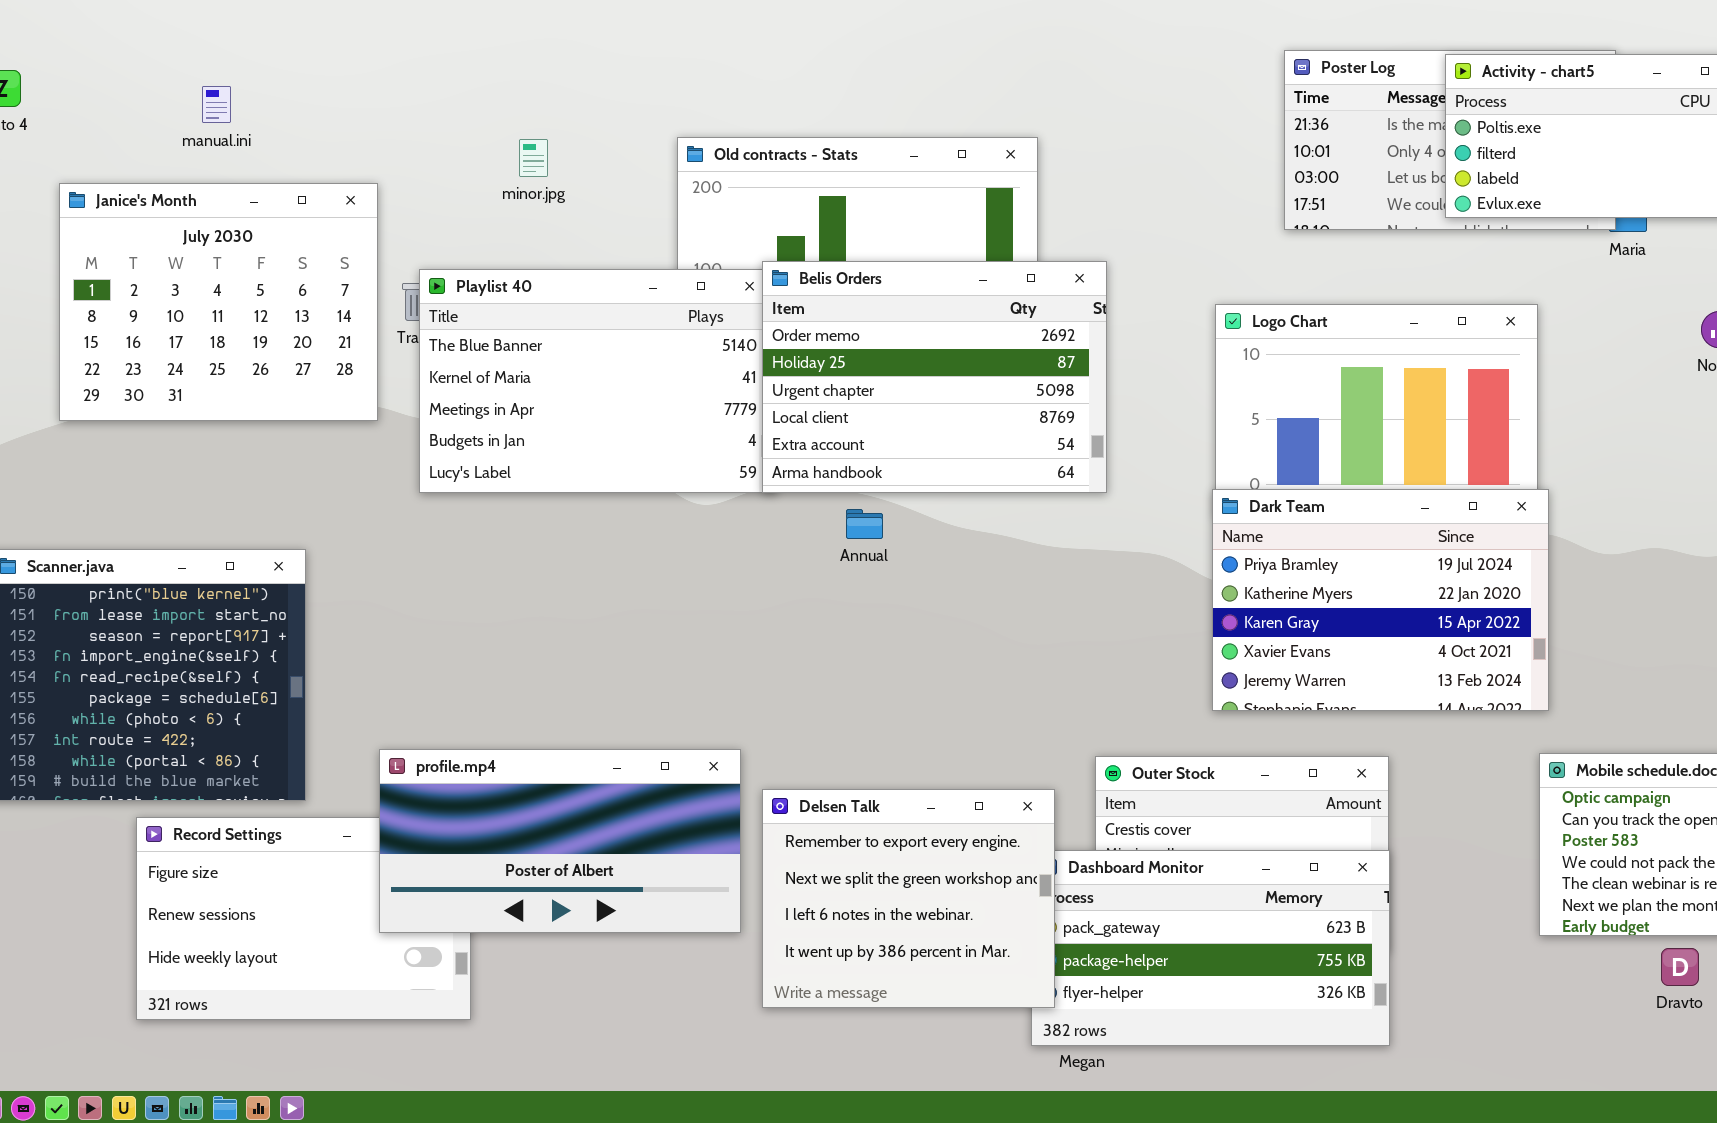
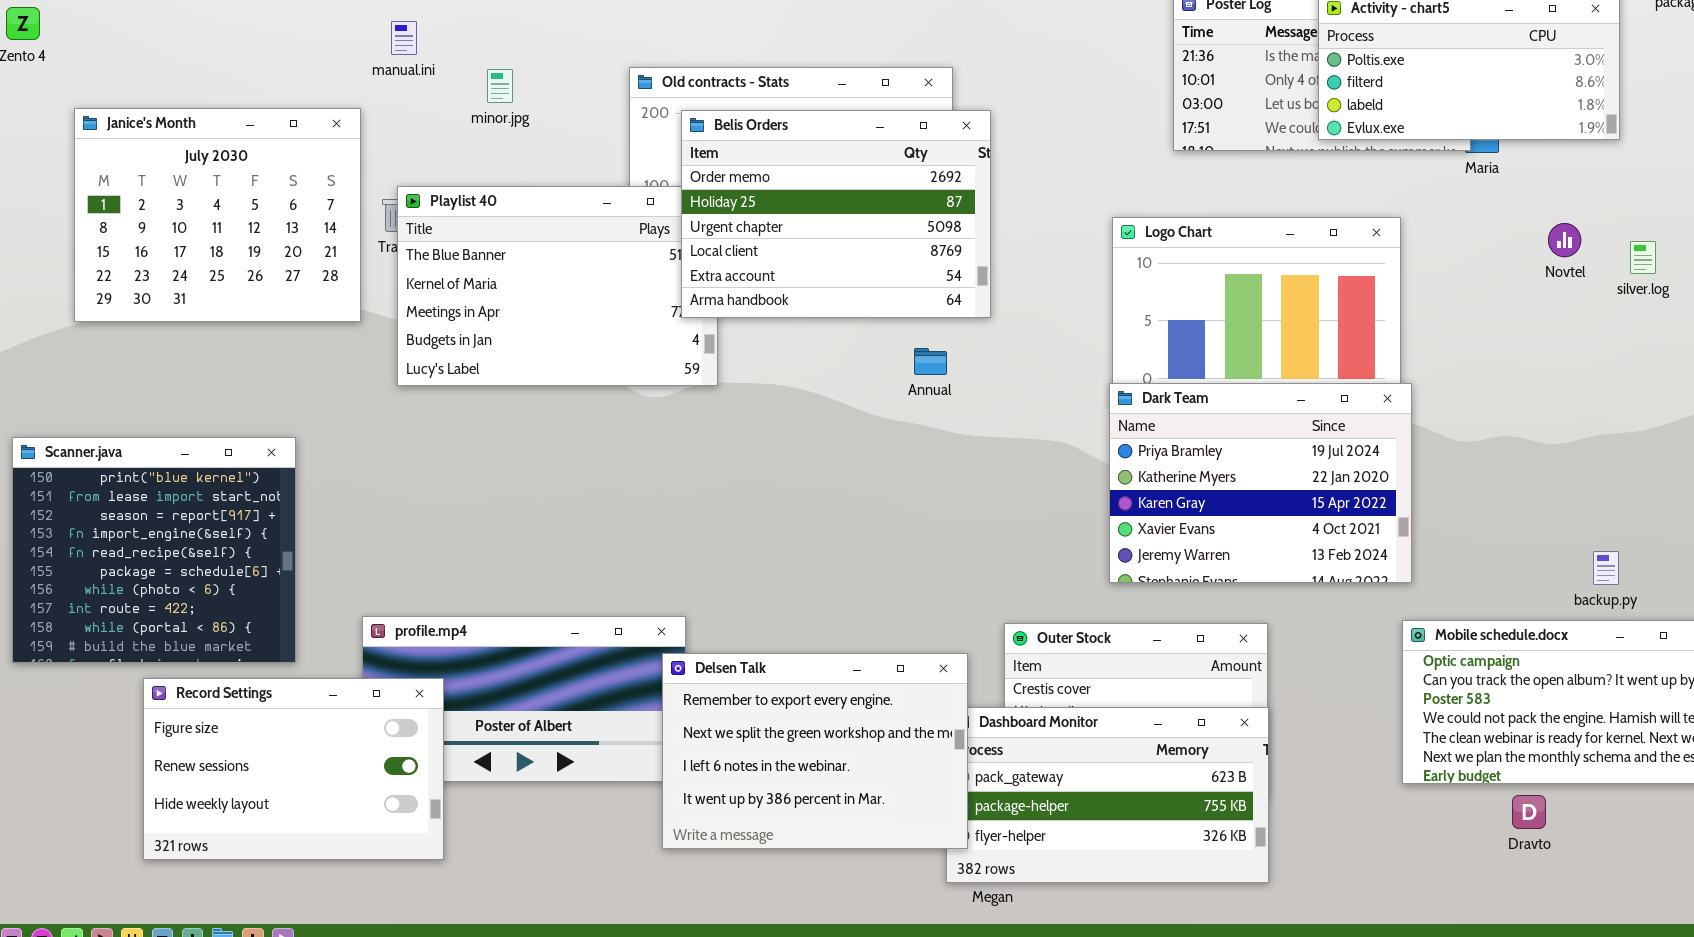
manual.ini: [202,86,231,123] -> [391,21,417,55], moved
Belis Orders: [762,261,1107,493] -> [681,110,991,318], moved
Annual: [846,509,883,539] -> [914,348,947,375], moved
Delsen Talk: [762,789,1055,1008] -> [662,653,968,849], resized
Record Settings: [136,817,471,1020] -> [143,678,444,860], raised

